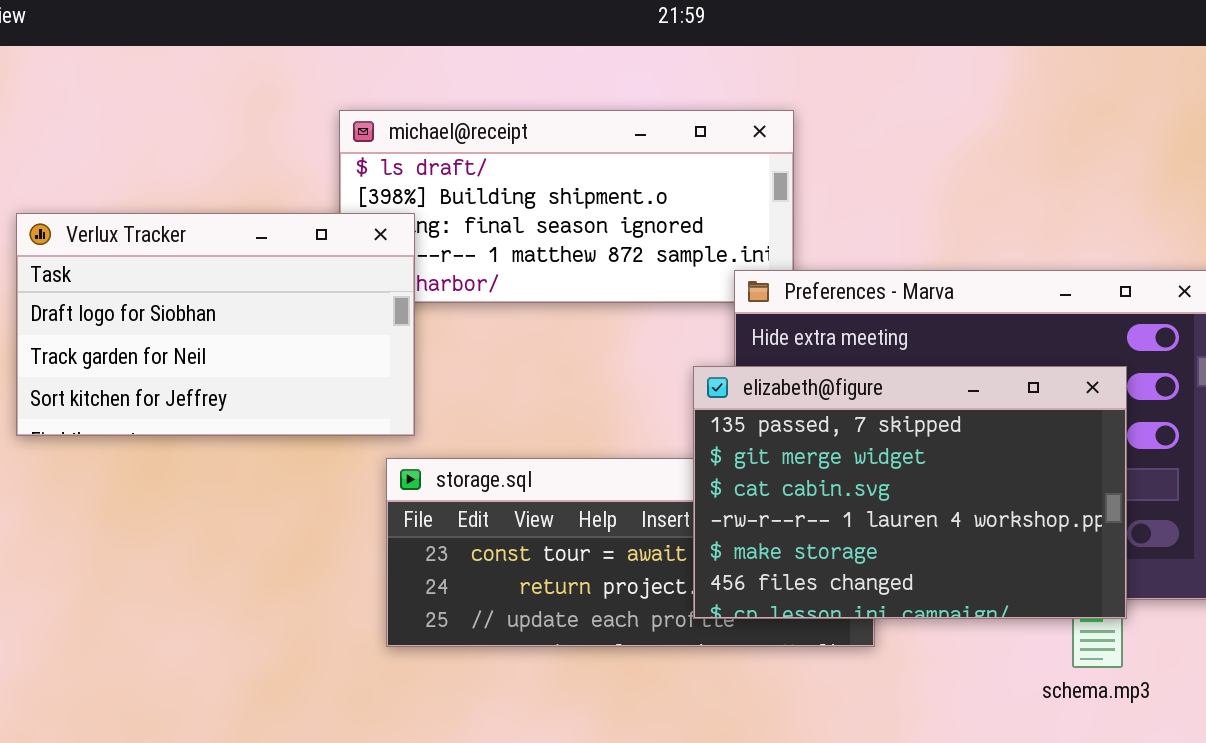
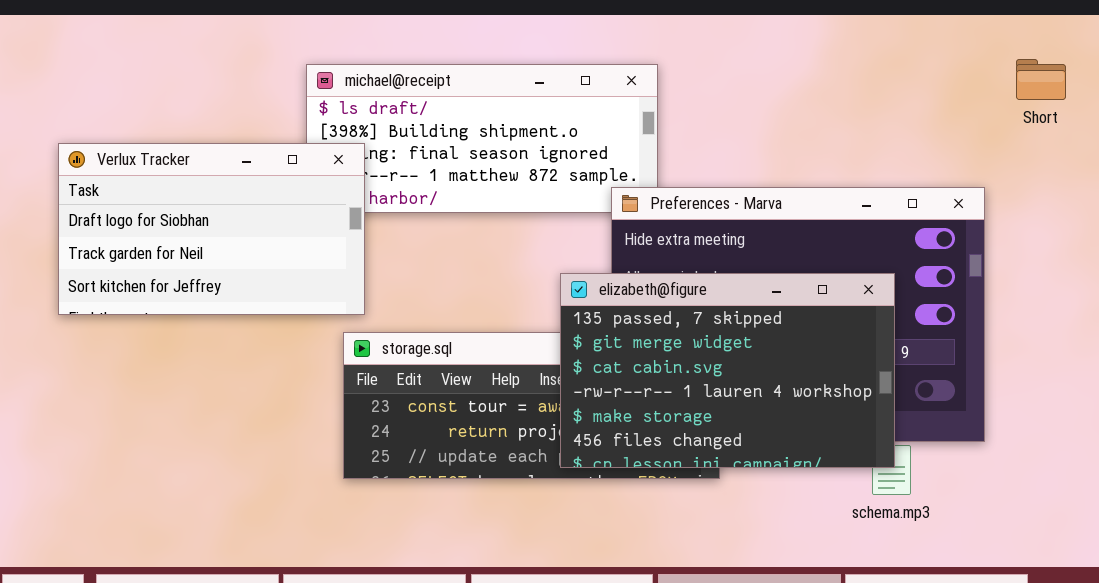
elizabeth@figure: [693,366,1127,619] -> [560,273,895,468], moved

